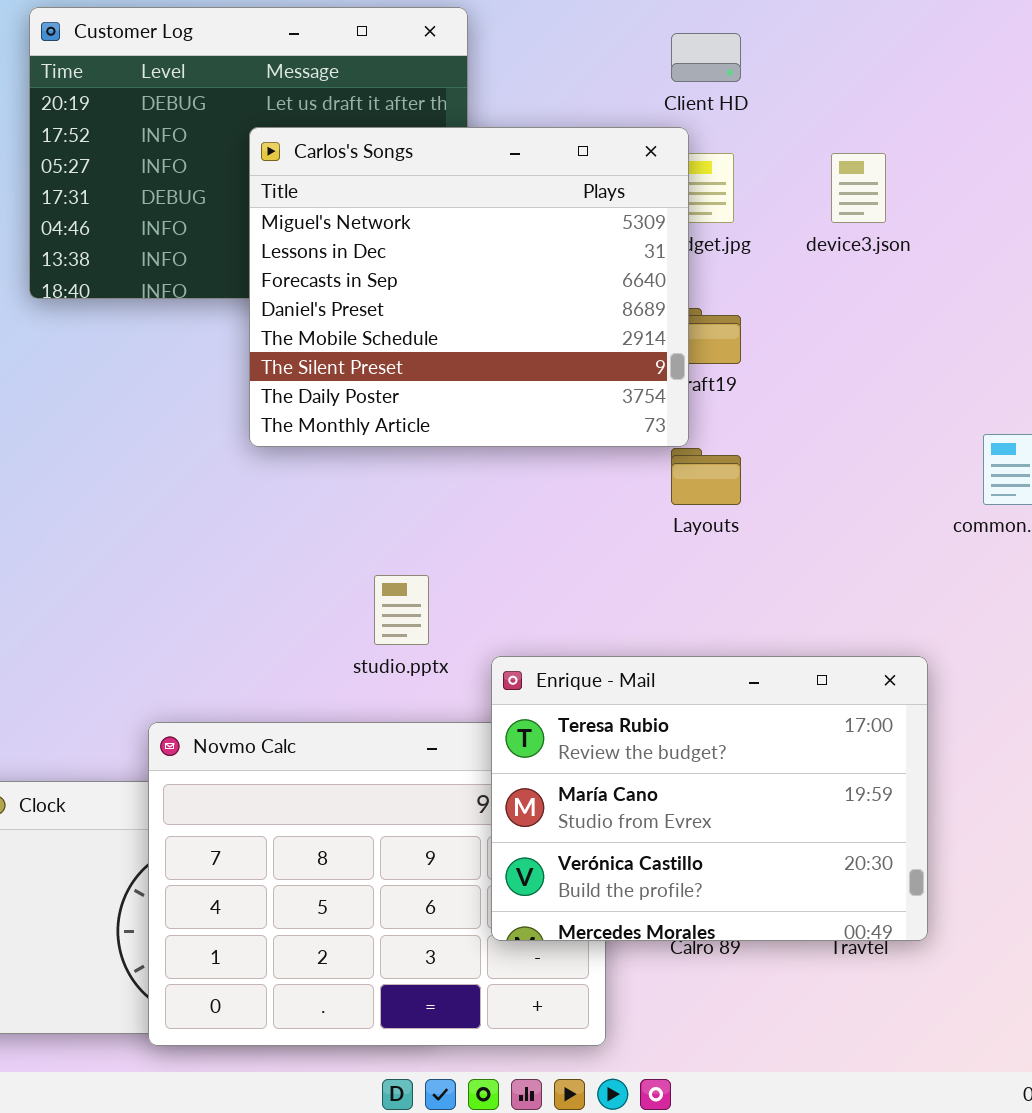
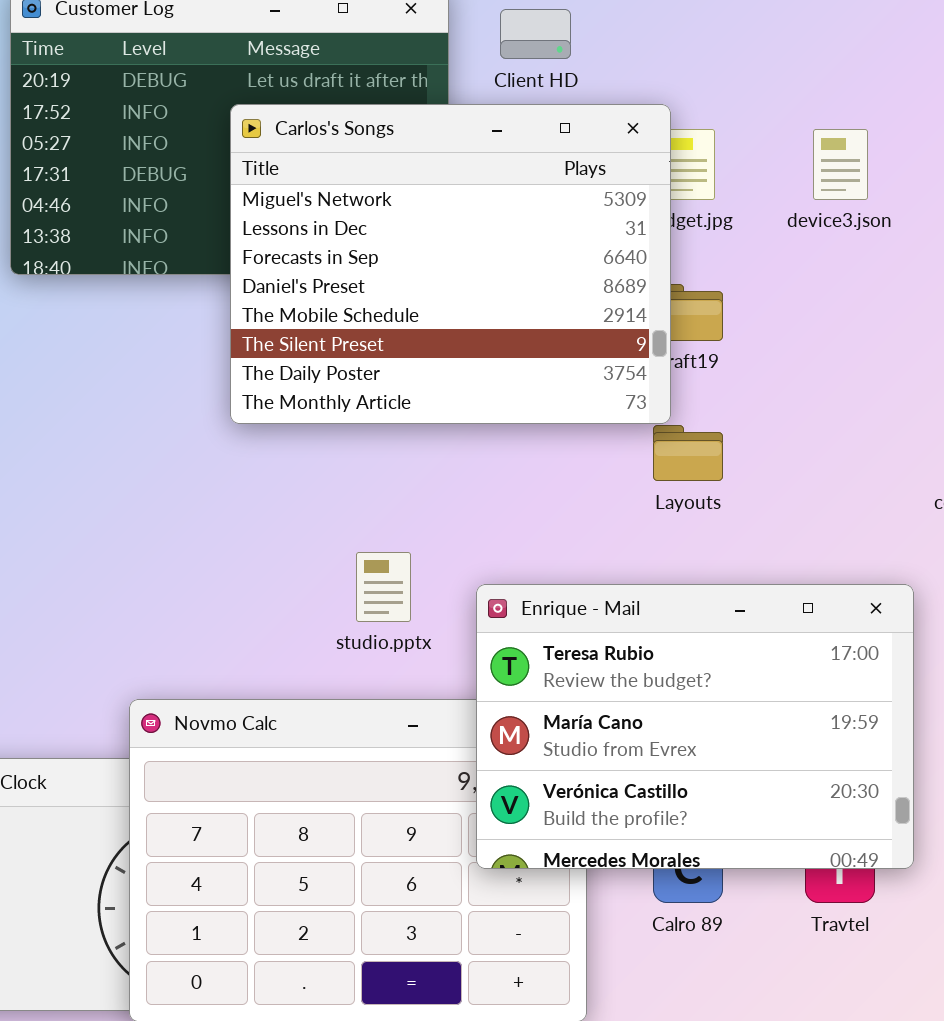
Client HD: [671,33,741,82] -> [500,9,571,59], moved
Enrique - Mail: [491,656,928,941] -> [476,584,914,869], moved

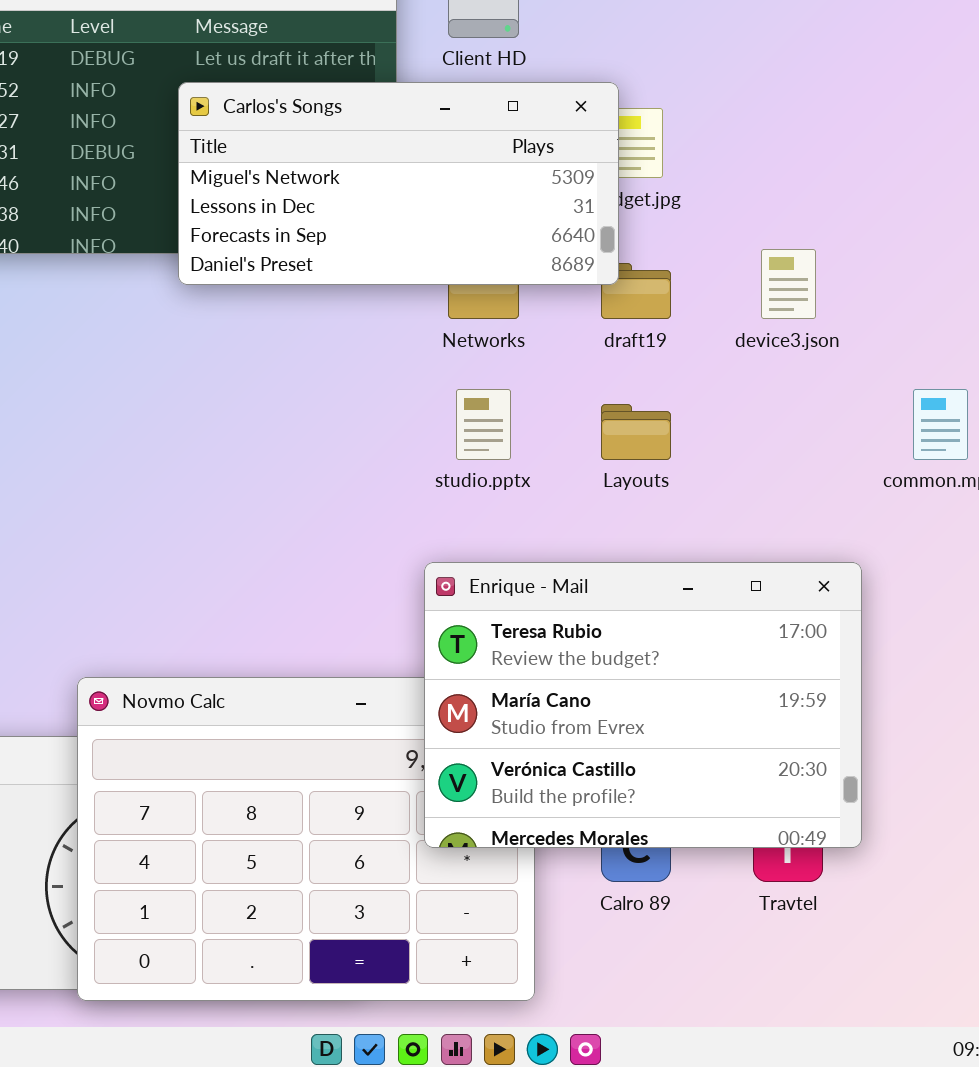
Carlos's Songs: [230,104,671,424] -> [178,82,619,285], resized
device3.json: [813,129,868,200] -> [761,249,816,319], moved
studio.pptx: [356,552,411,622] -> [456,389,511,460], moved

